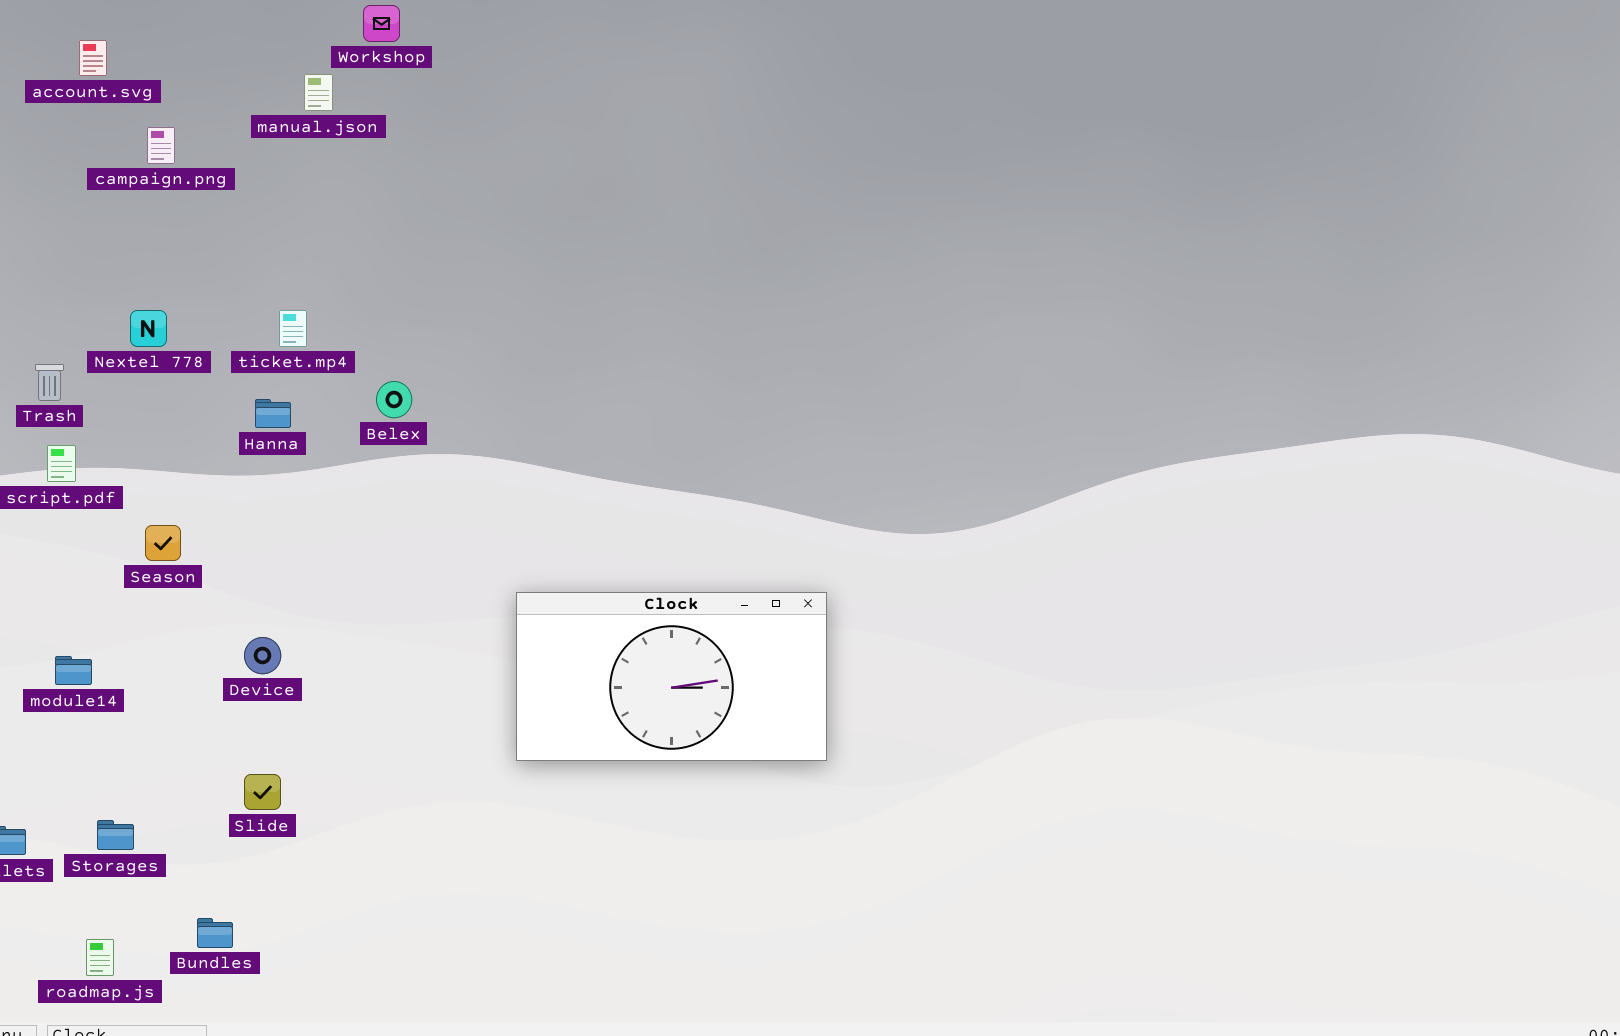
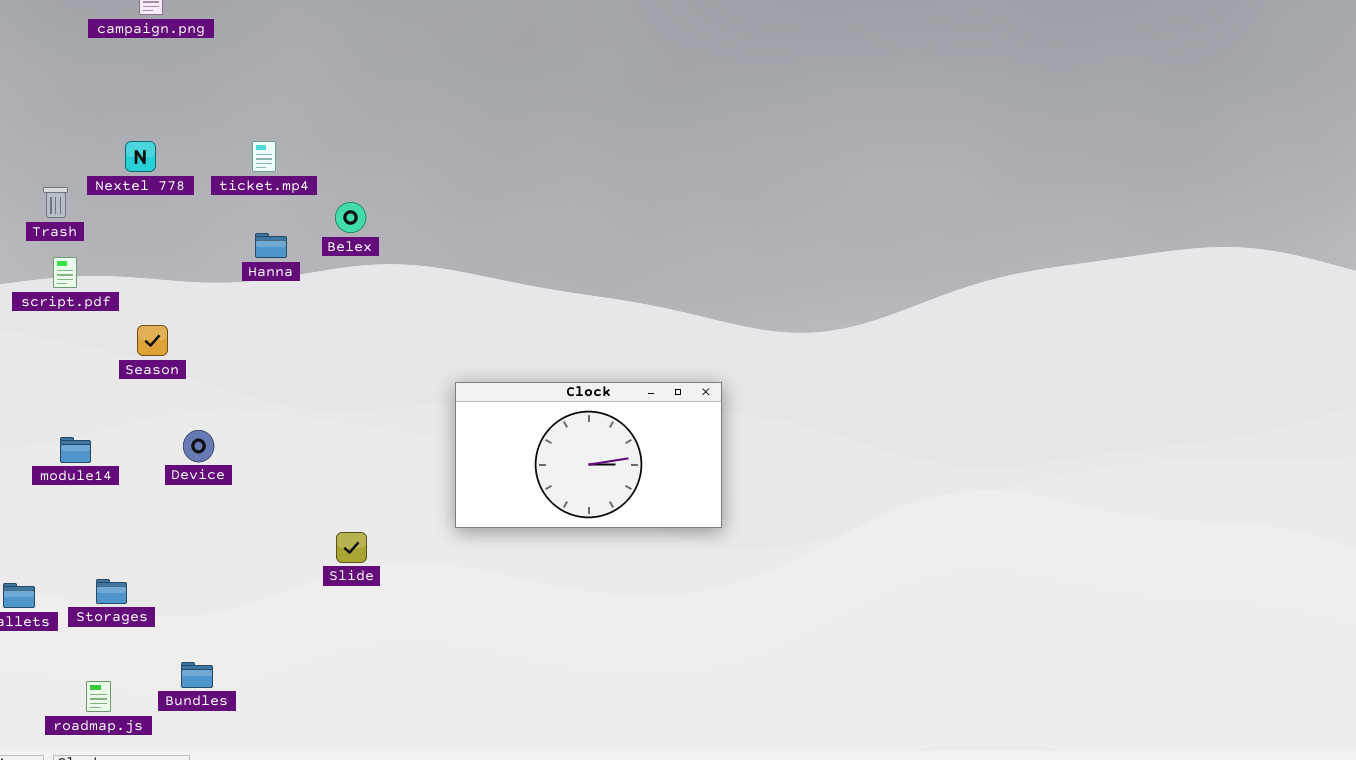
Hanna: [255,399,291,428] -> [255,233,287,258], moved
Device: [244,637,281,674] -> [183,430,214,462], moved
Slide: [244,774,281,810] -> [336,532,367,563], moved

